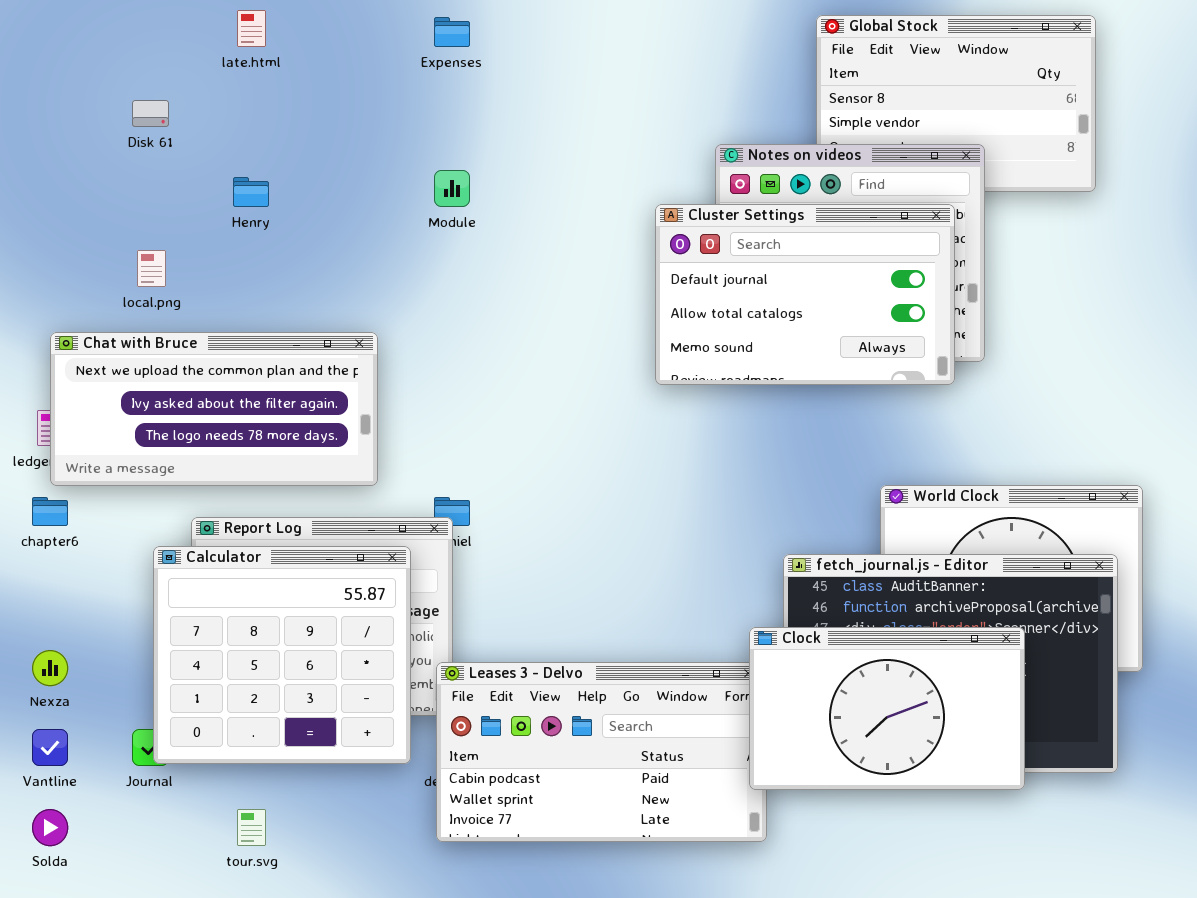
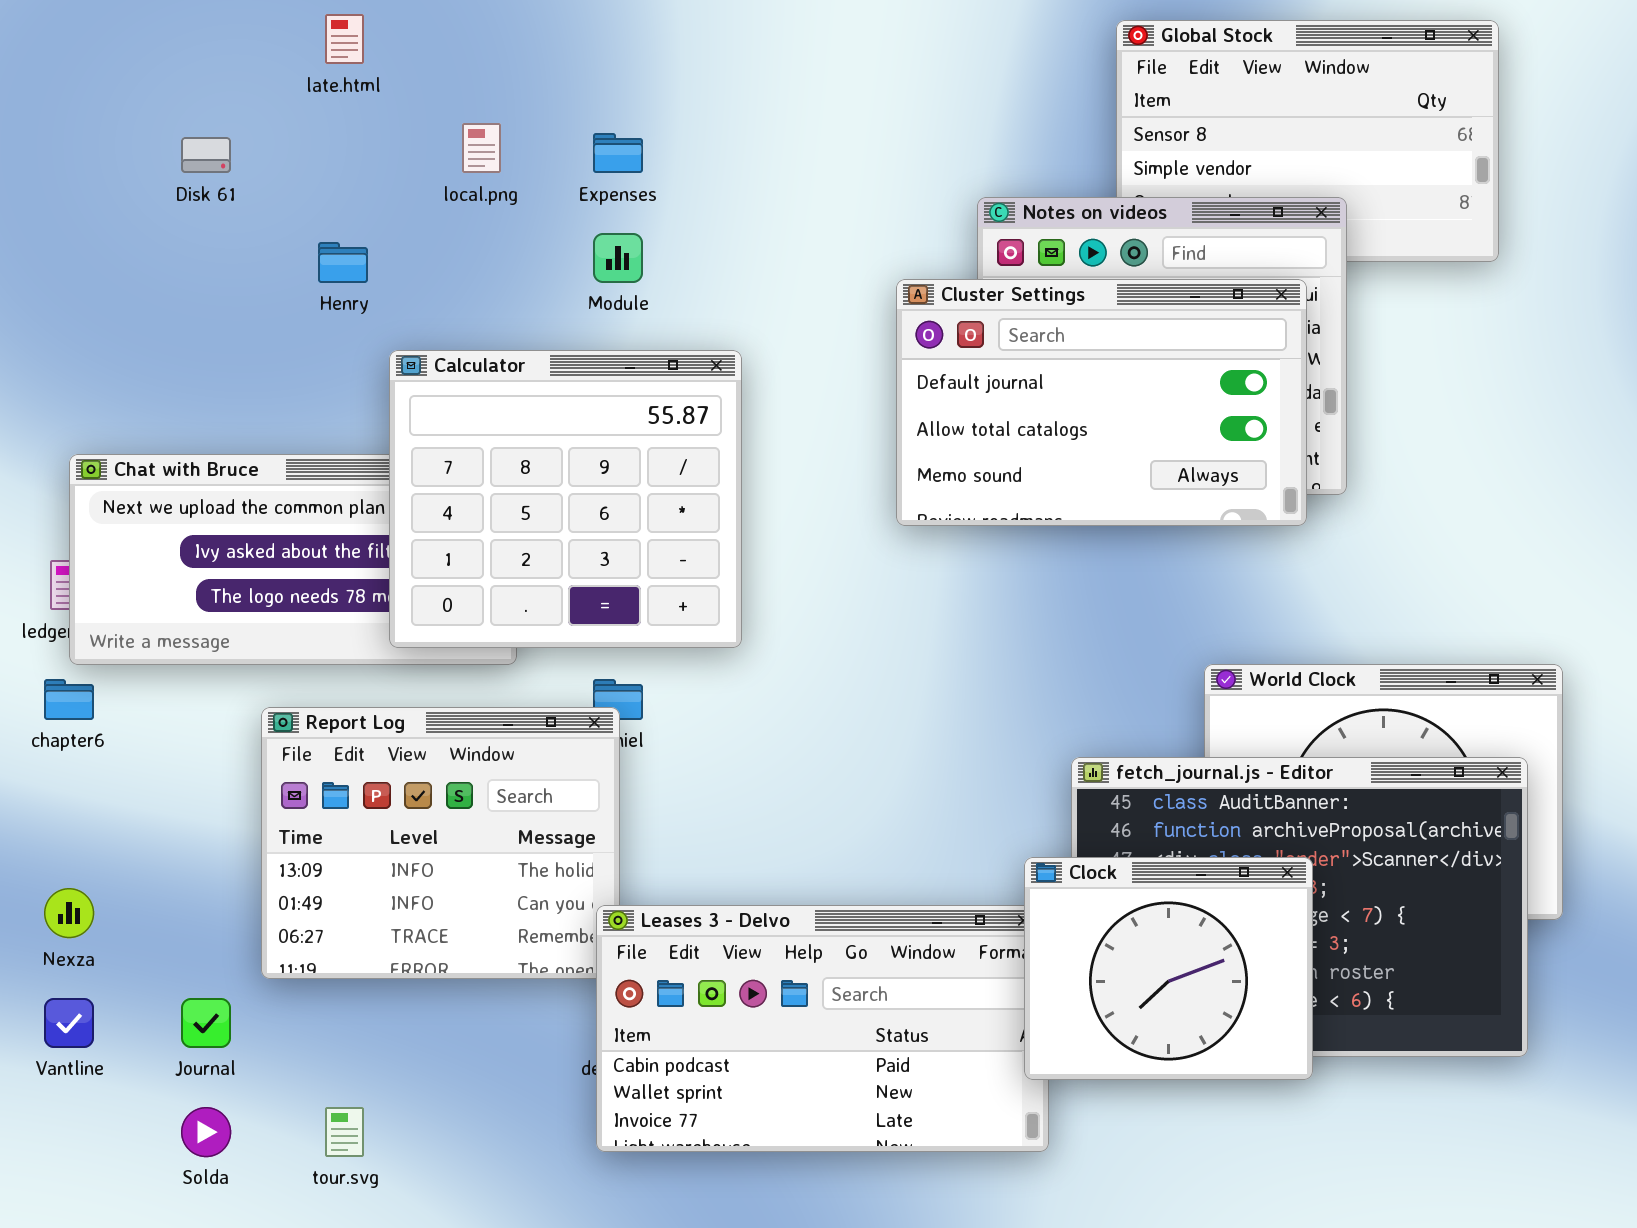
Expenses: [434,17,470,47] -> [593,133,643,173], moved
local.png: [137,250,166,287] -> [462,123,501,173], moved
Calculator: [153,546,411,764] -> [389,350,742,648], moved
Clock: [749,627,1025,790] -> [1024,857,1313,1080], resized
Solda: [32,809,68,846] -> [181,1107,231,1157], moved

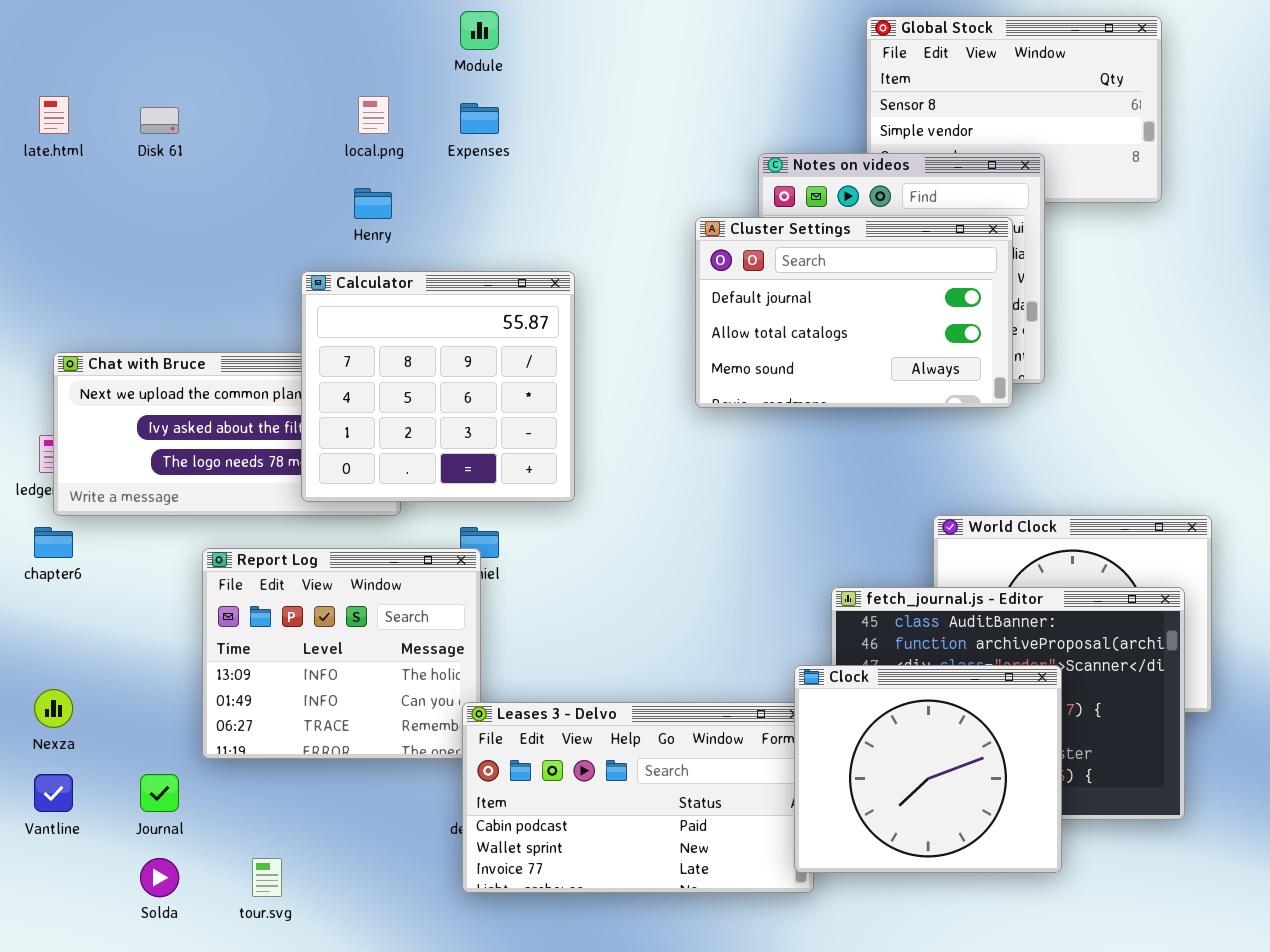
late.html: [325,14,364,64] -> [39,96,69,134], moved
Module: [593,233,643,283] -> [460,11,499,50], moved
Henry: [318,242,368,283] -> [354,188,392,219], moved
Clock: [1024,857,1313,1080] -> [794,665,1062,873], resized

